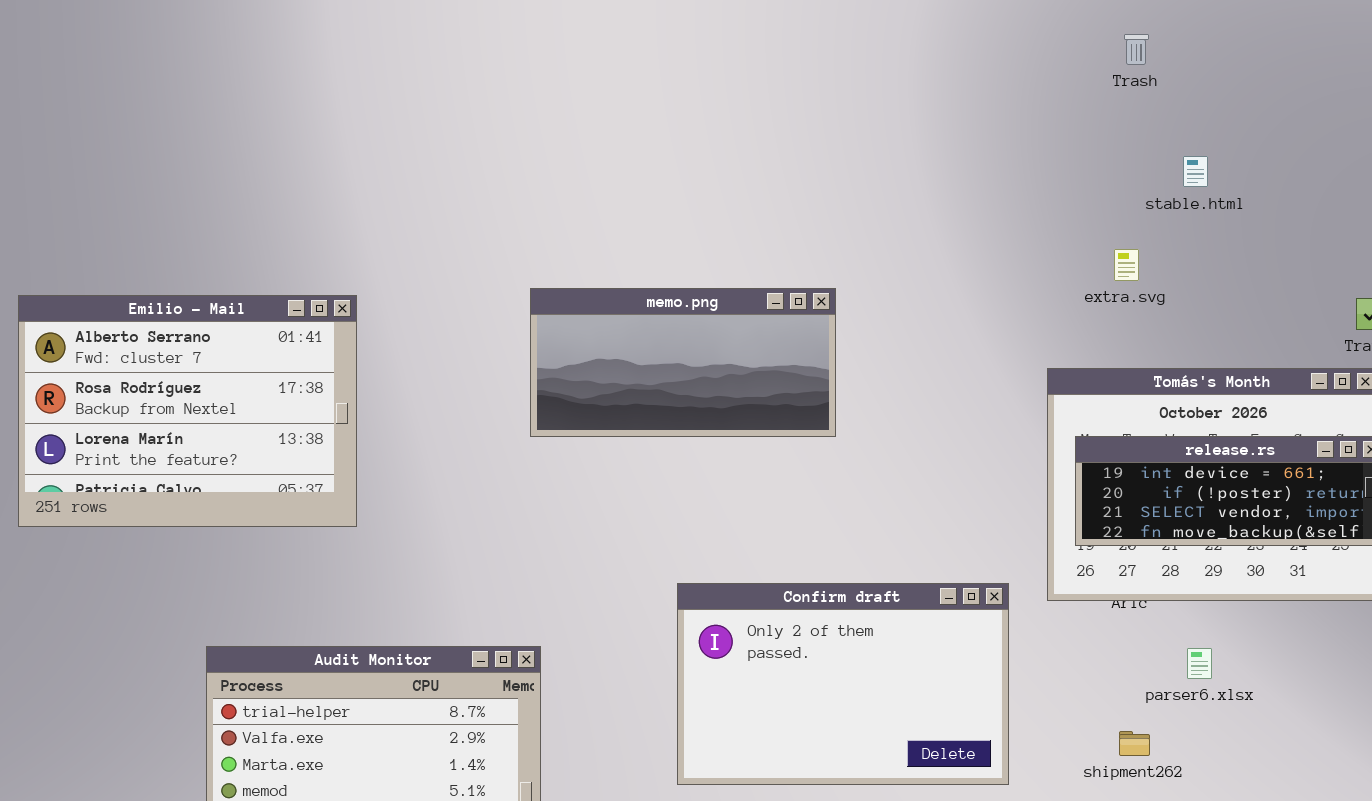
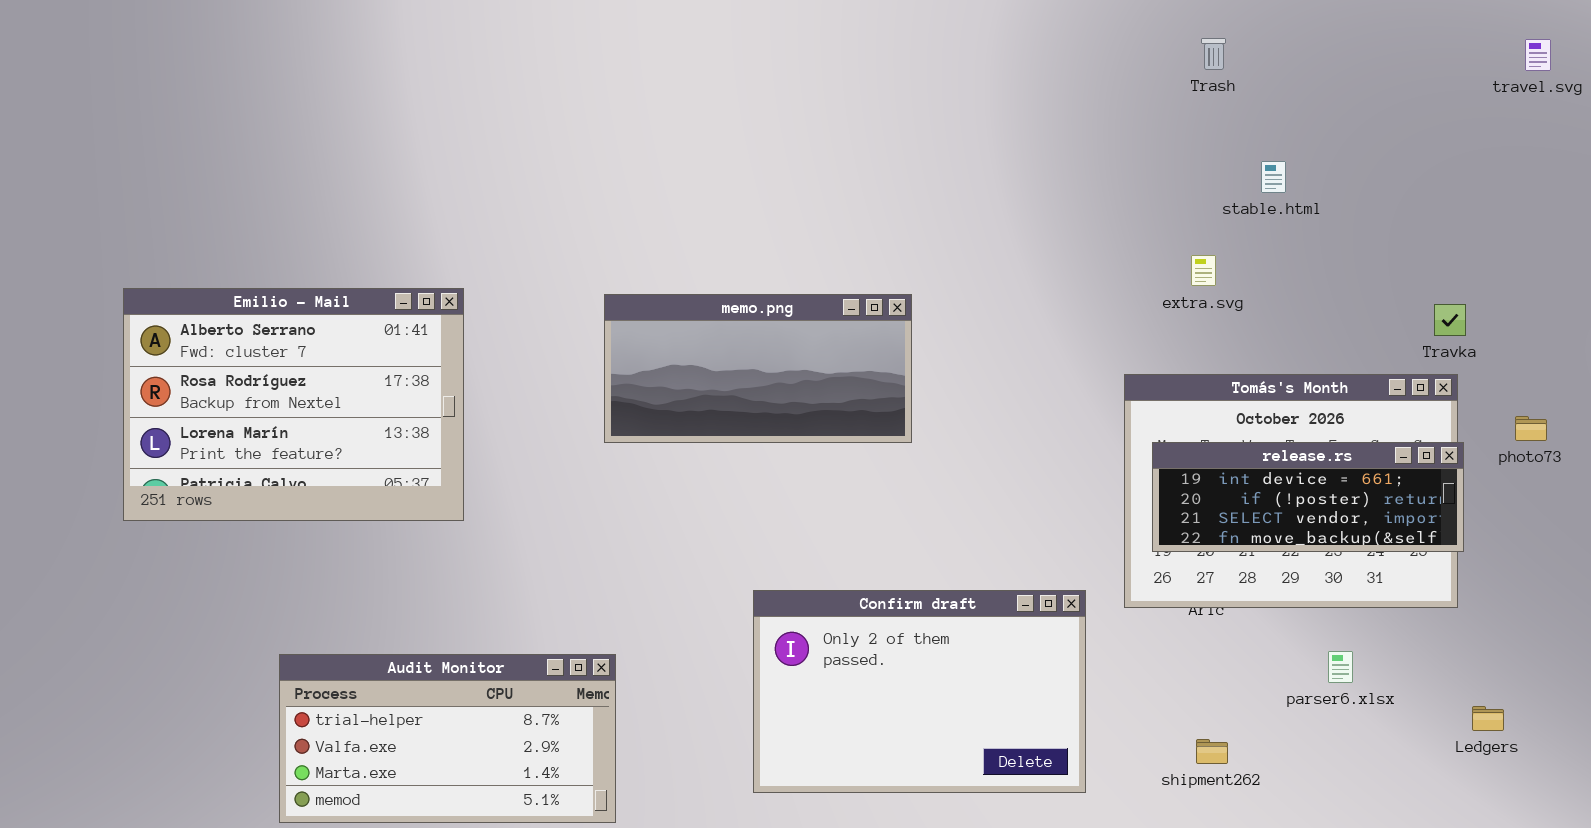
Emilio - Mail: [18,295,357,527] -> [123,288,464,521], moved
parser6.xlsx: [1187,648,1212,679] -> [1328,651,1353,683], moved

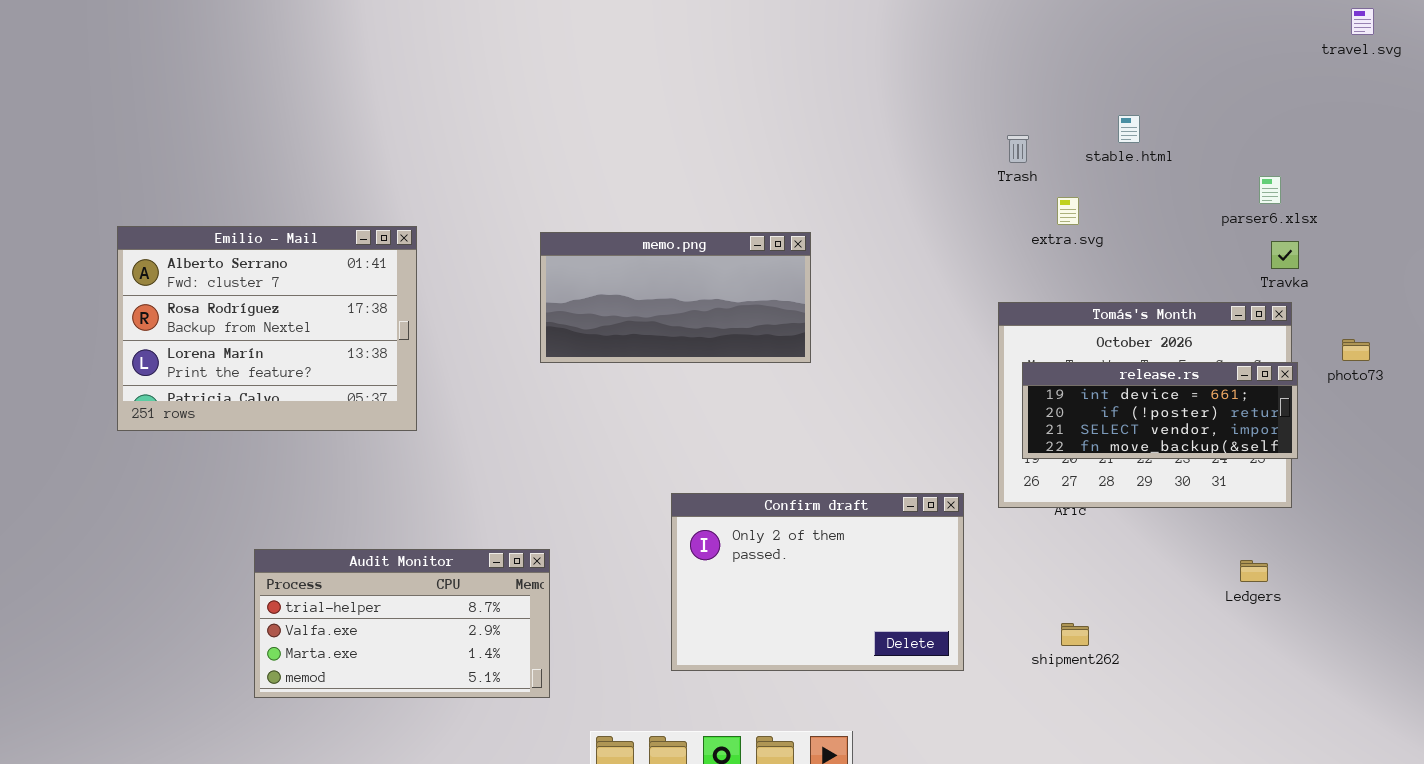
Trash: [1201,38,1226,70] -> [1007,135,1029,163], moved
parser6.xlsx: [1328,651,1353,683] -> [1259,176,1281,204], moved
Ledgers: [1472,706,1504,731] -> [1240,560,1268,582], moved

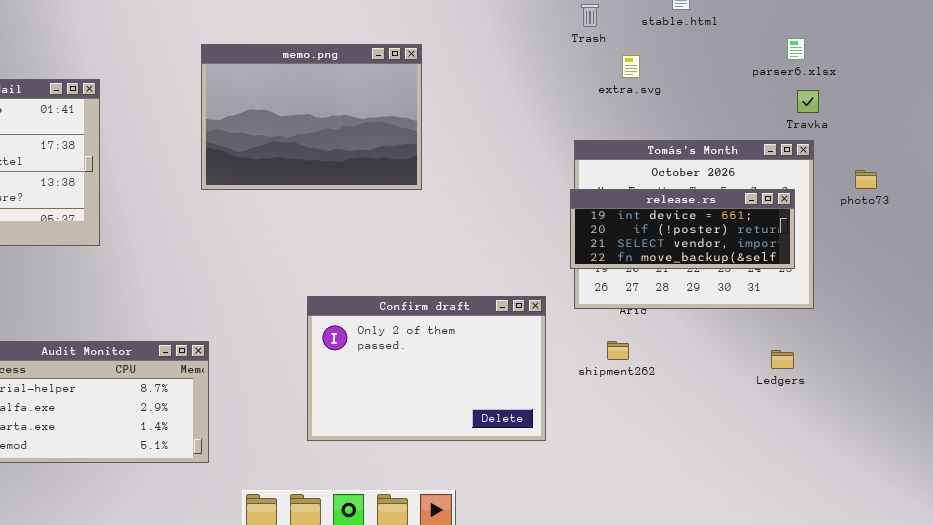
memo.png: [540,232,811,363] -> [201,44,422,190], resized
release.rs: [1022,362,1298,459] -> [570,189,795,269], moved
shipment262: [1061,623,1089,646] -> [607,341,629,360], moved

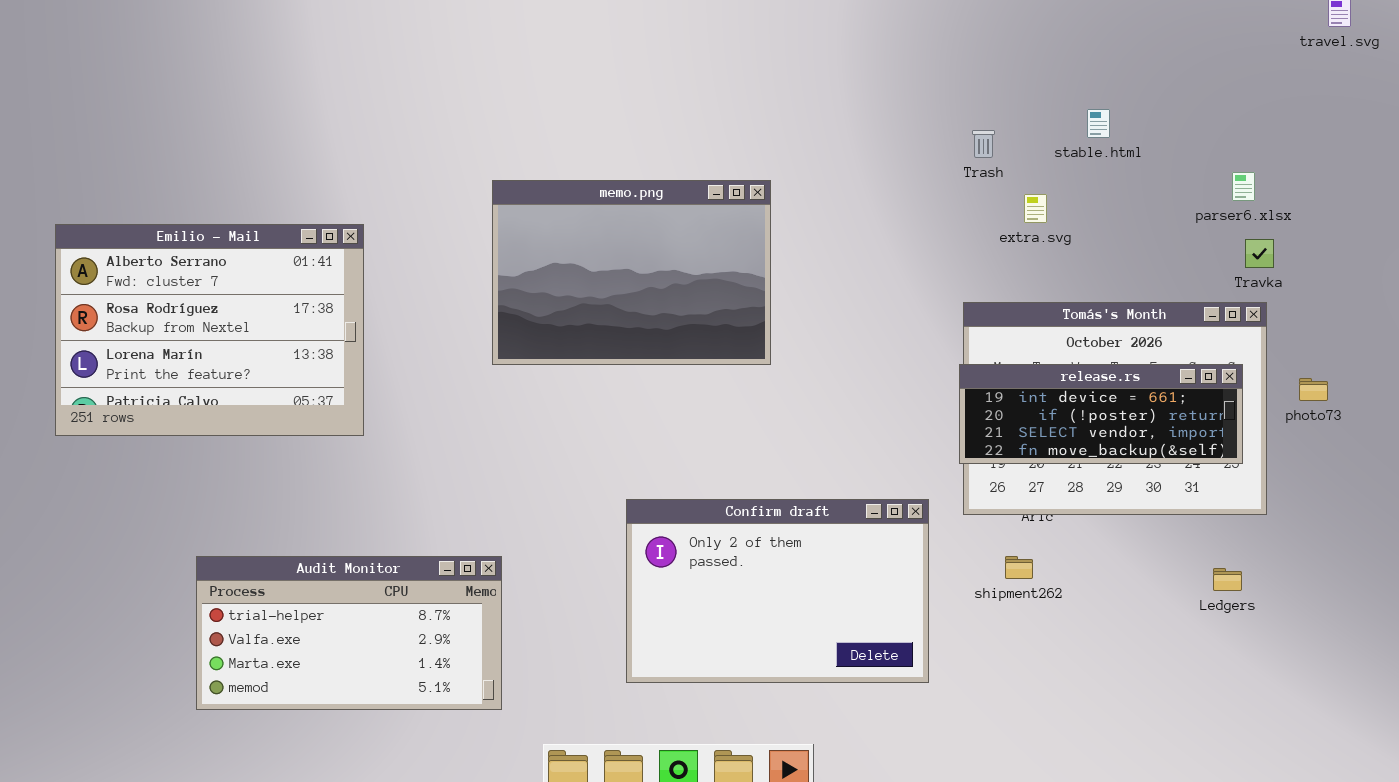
photo73: [855,170,877,189] -> [1299,378,1328,401], moved

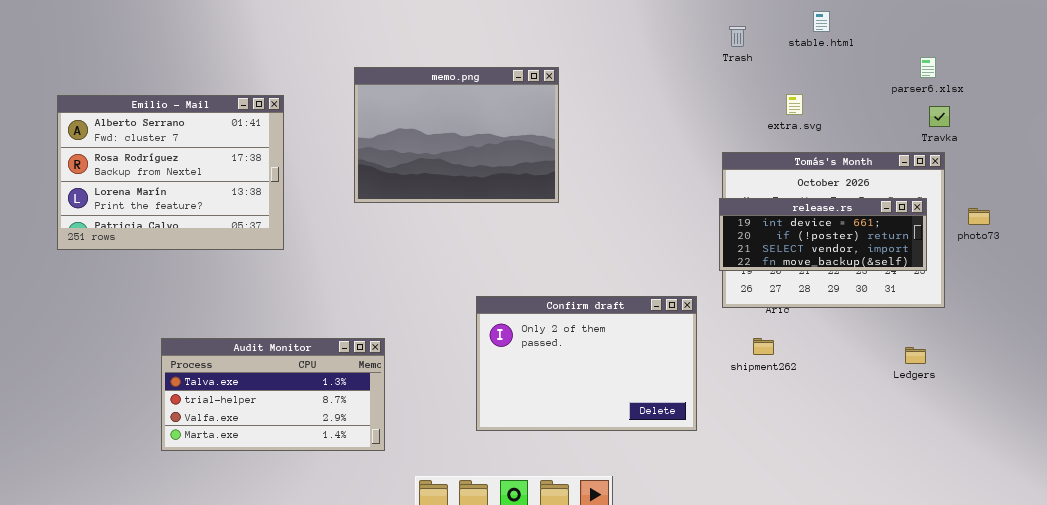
memo.png: [492,180,771,365] -> [354,67,559,203], moved
extra.svg: [1024,194,1047,223] -> [786,94,803,115], moved
Audit Monitor: [196,556,502,710] -> [161,338,385,451], scrolled up 1 row

